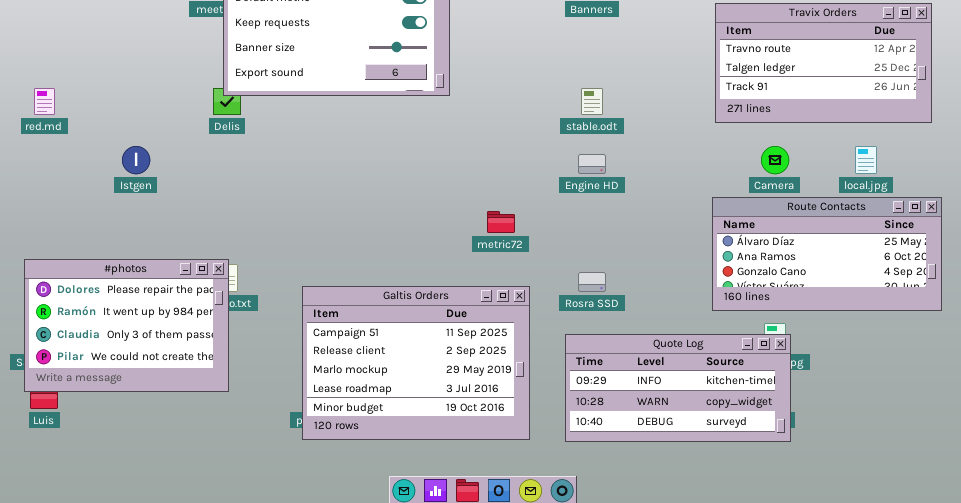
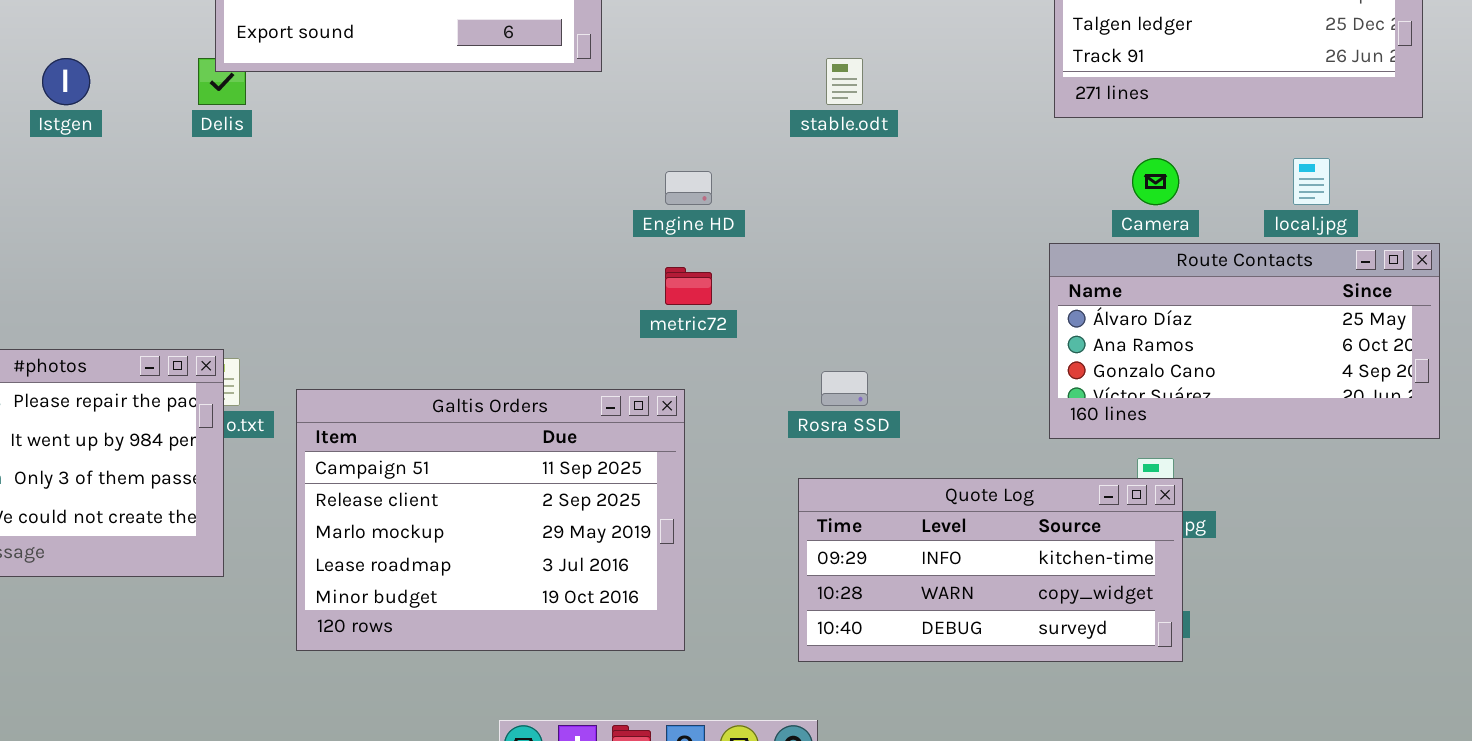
Istgen: [122,146,150,174] -> [42,58,90,105], moved
Engine HD: [578,154,606,174] -> [665,171,712,205], moved
Galtis Orders: [302,286,530,440] -> [296,389,685,651], moved

